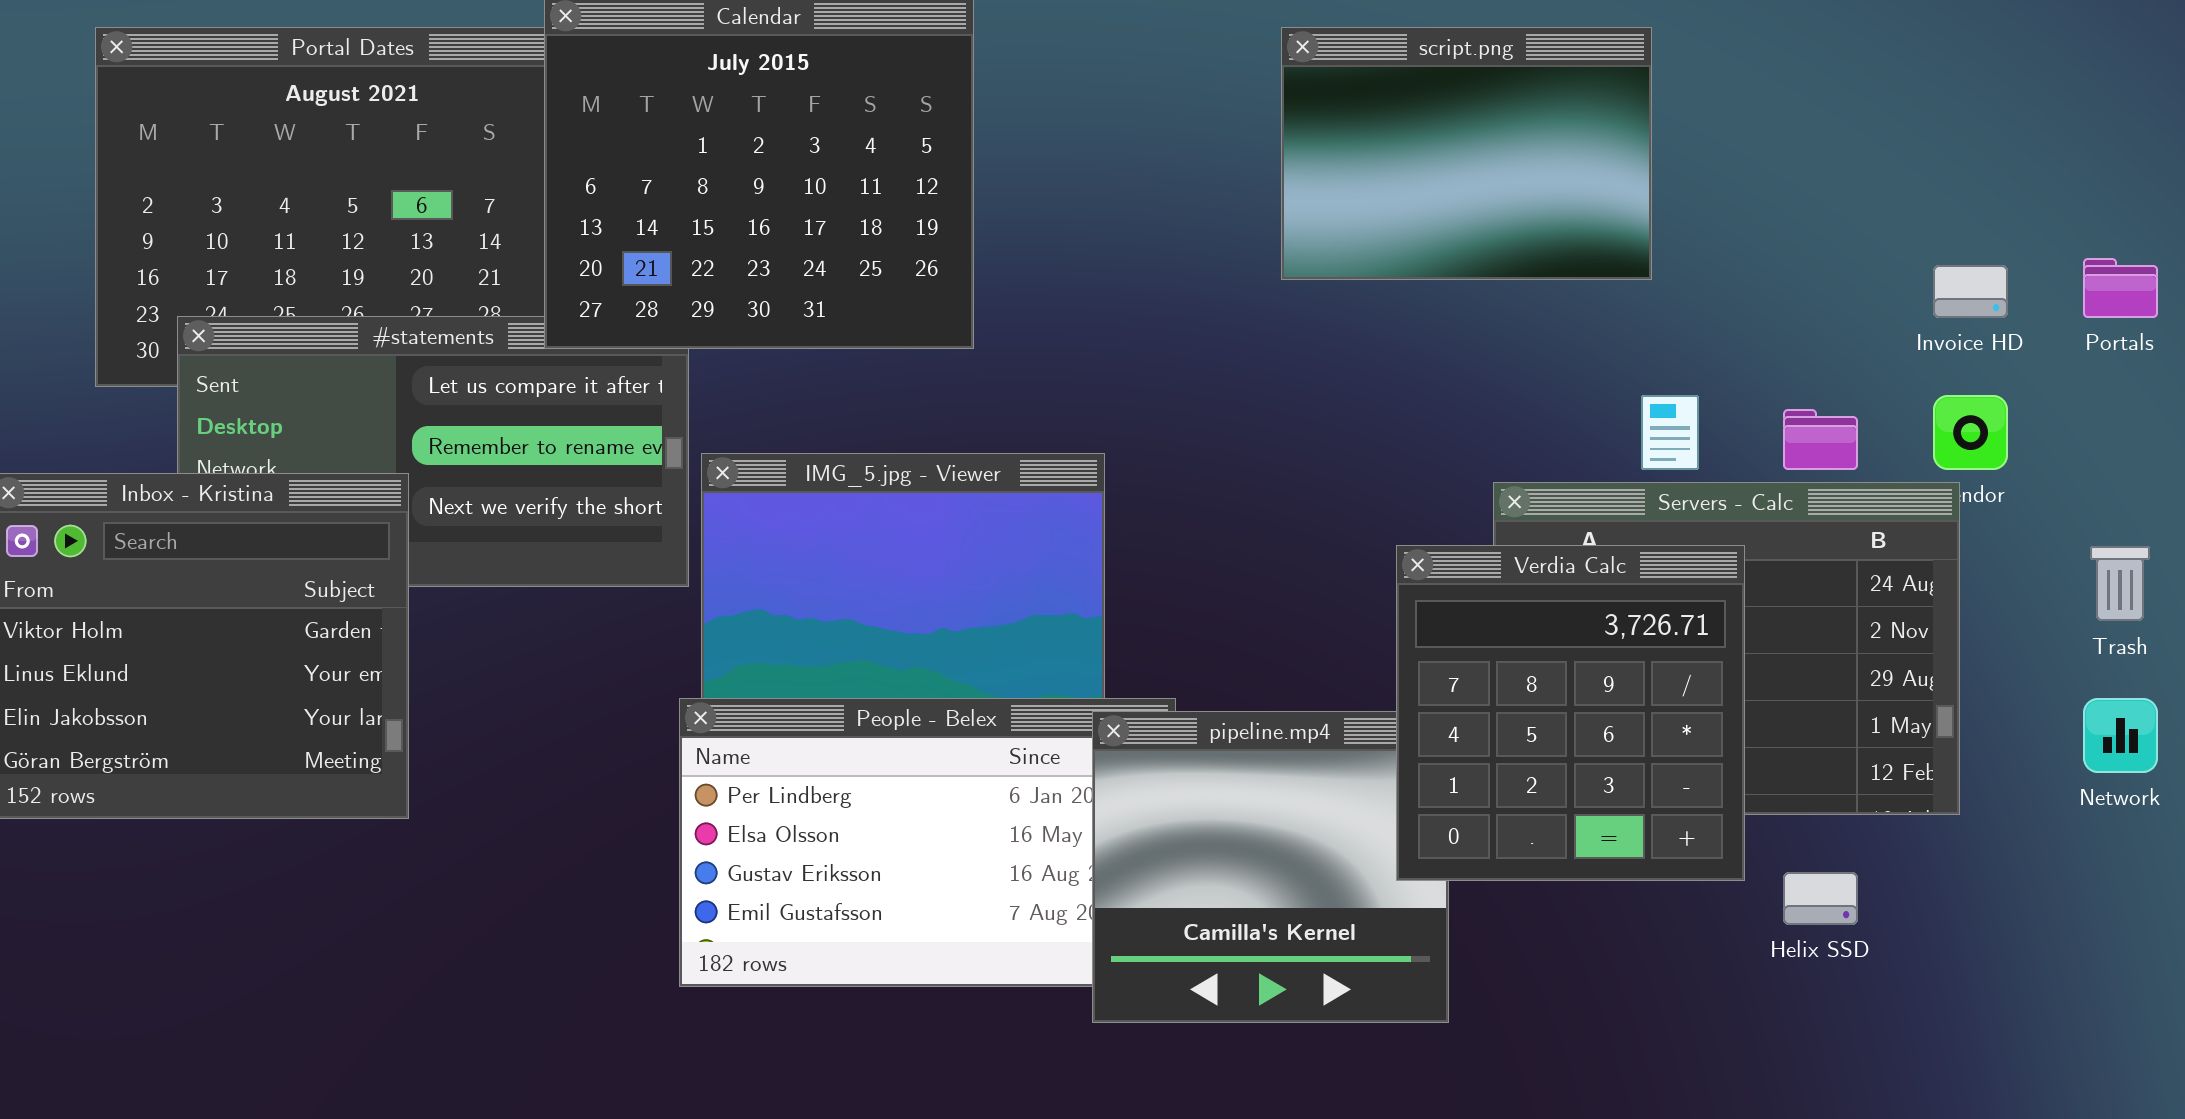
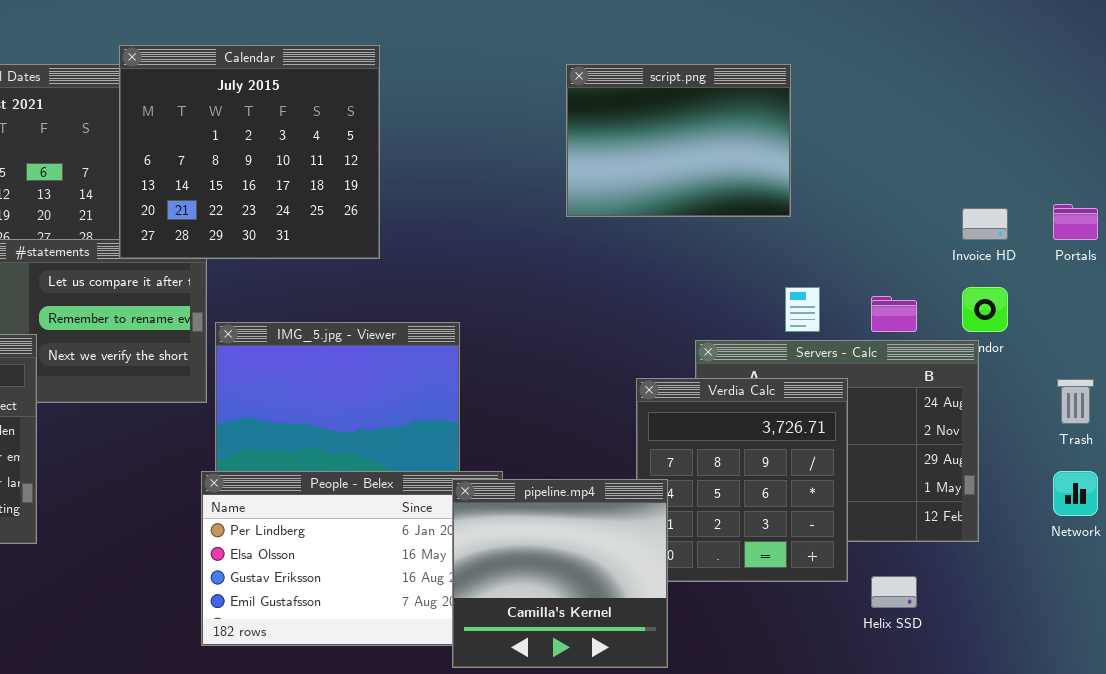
pipeline.mp4: [1092,711,1449,1023] -> [452,479,668,668], raised

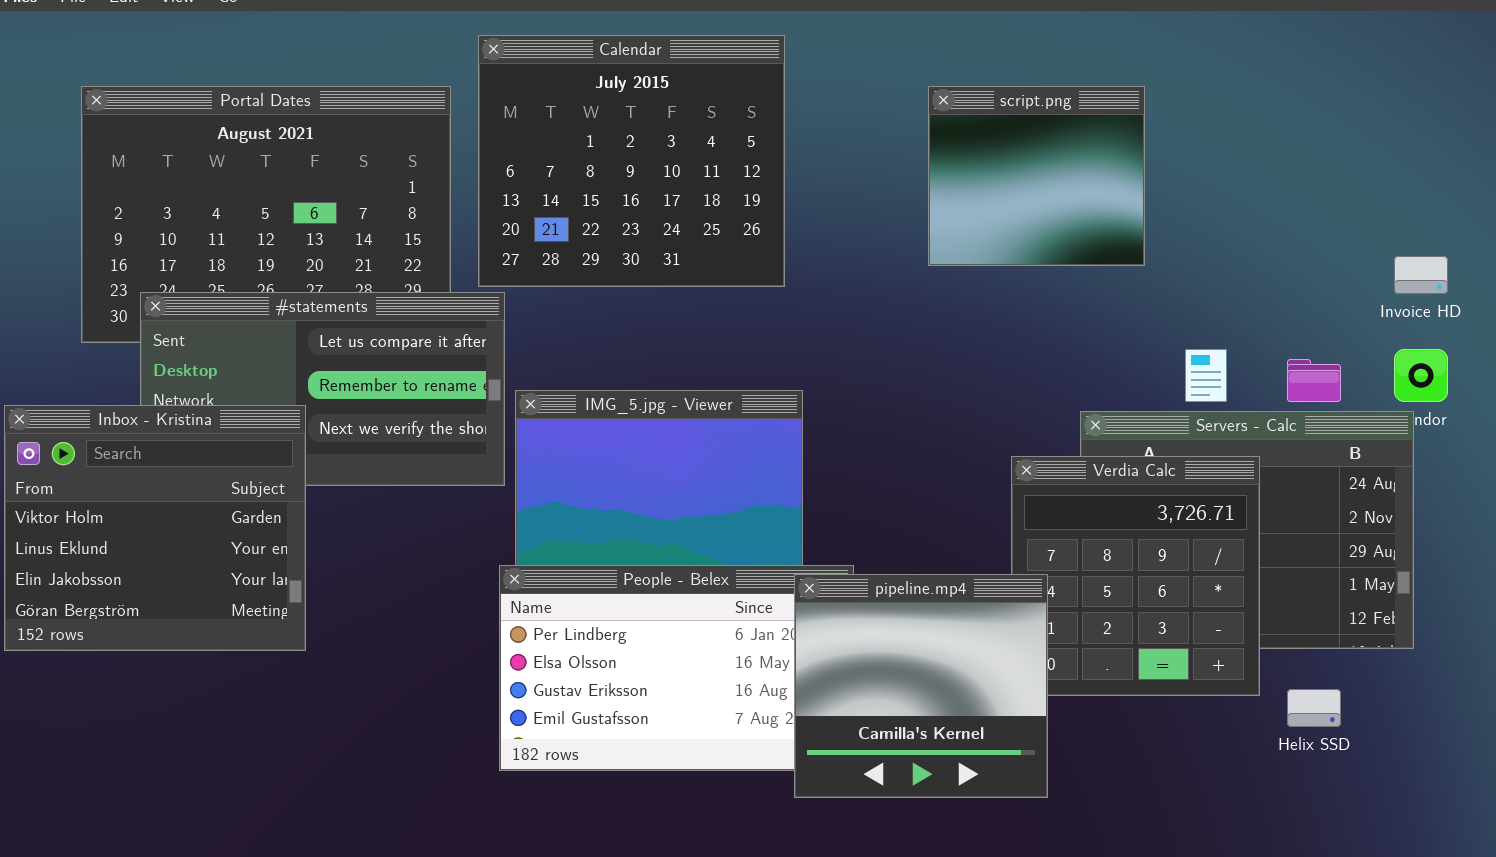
Calendar: [119,45,380,259] -> [478,35,785,287], moved
script.png: [566,64,791,217] -> [928,86,1145,266], resized

